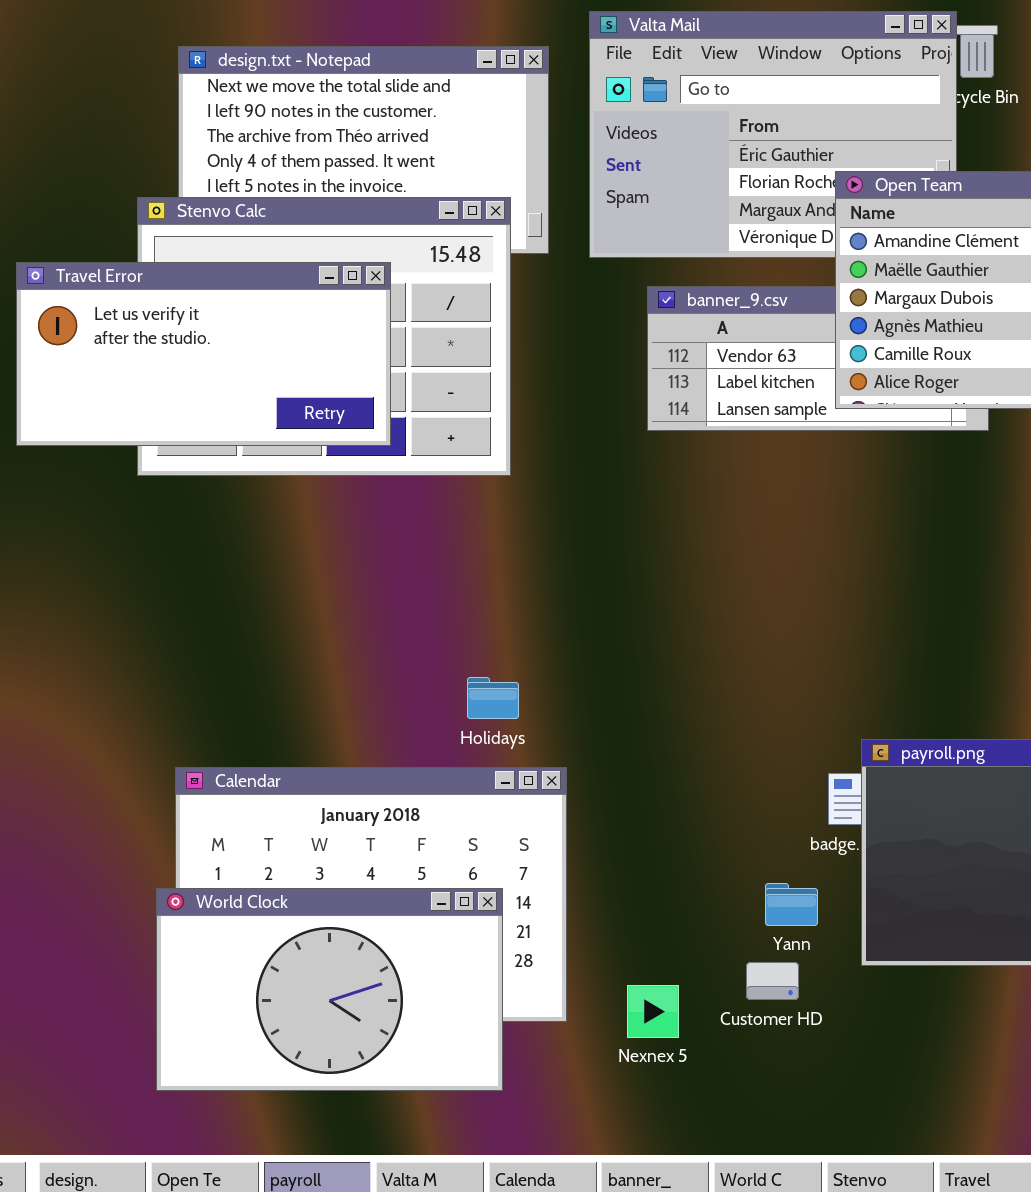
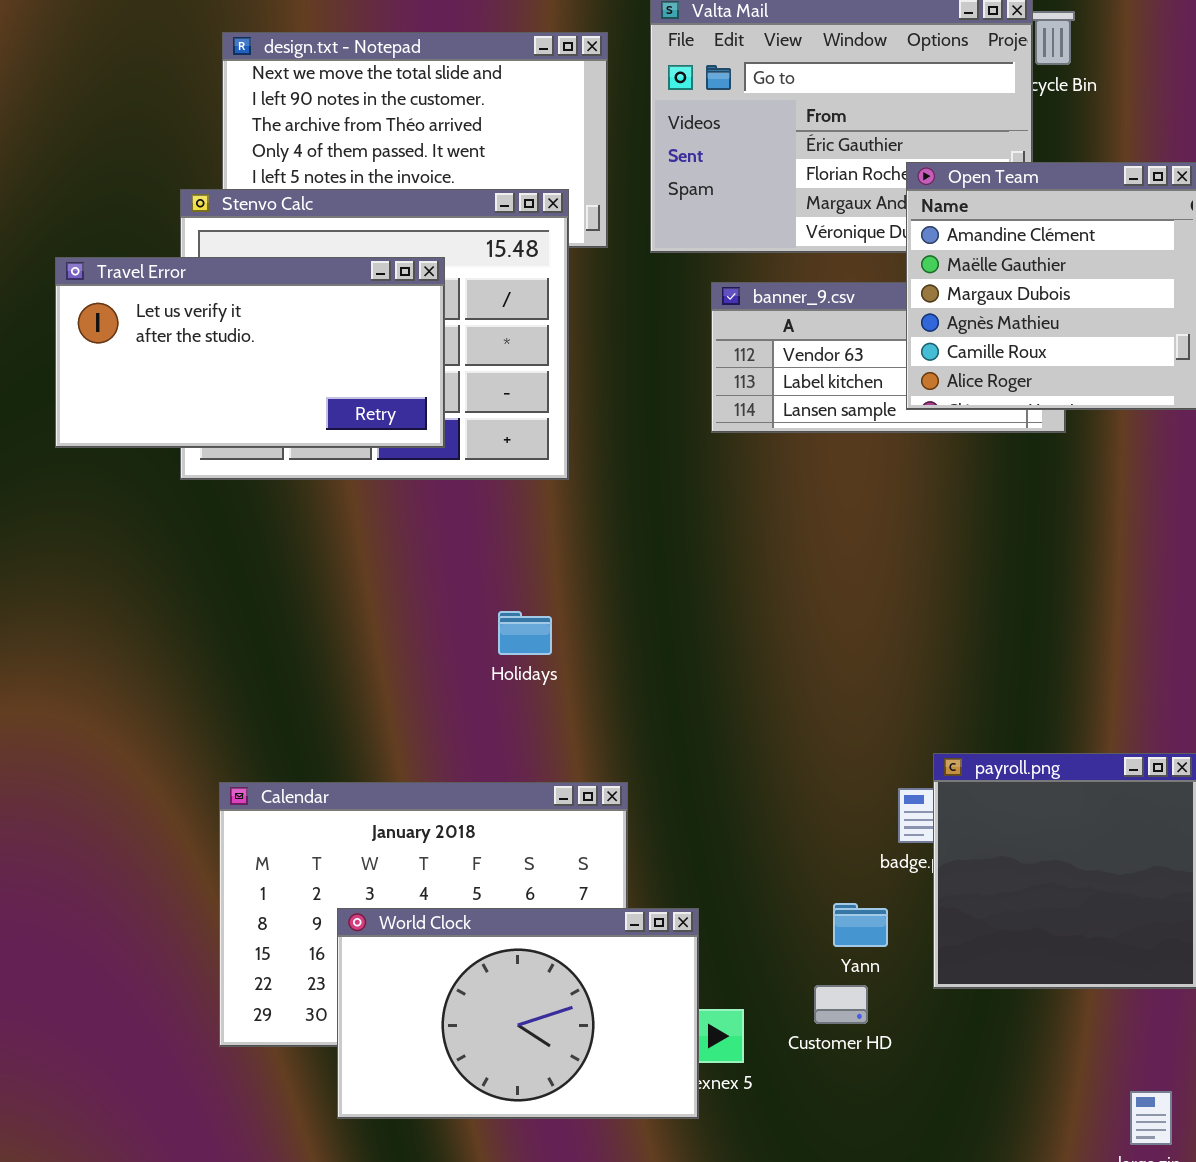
Holidays: [467,677,519,719] -> [498,611,552,655], moved
World Clock: [156,888,503,1091] -> [337,908,699,1119], moved

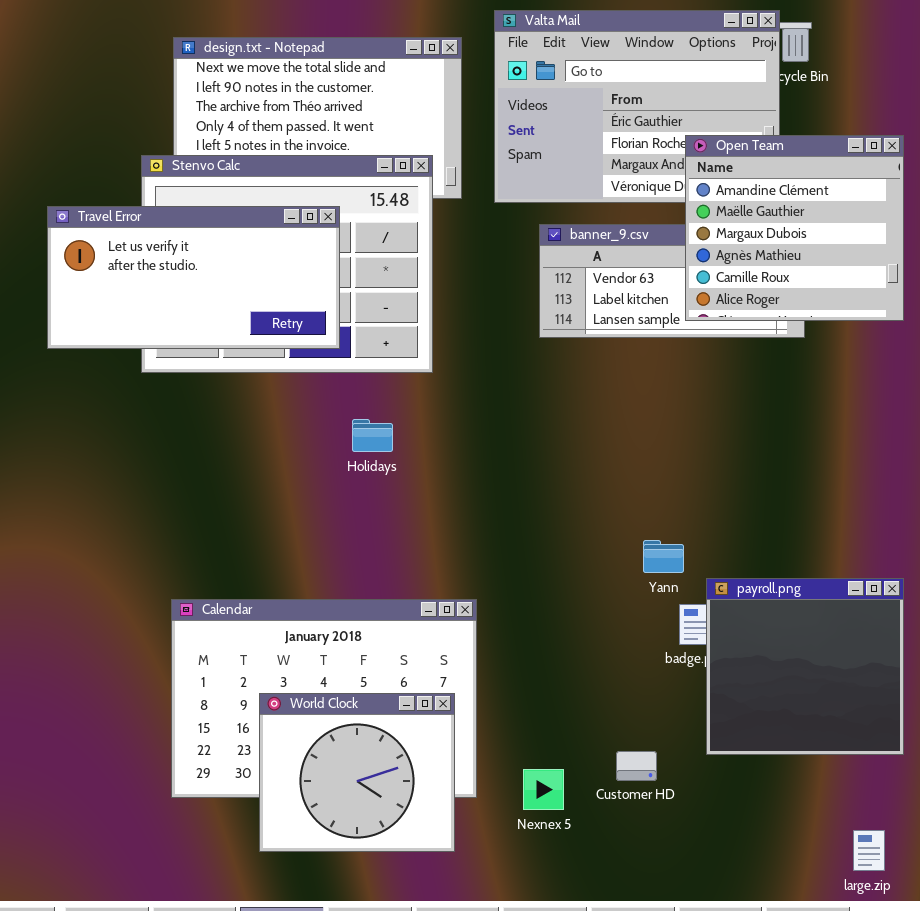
Holidays: [498,611,552,655] -> [352,419,393,452], moved
Yann: [833,903,888,947] -> [643,540,684,573], moved
World Clock: [337,908,699,1119] -> [259,693,455,852], resized

